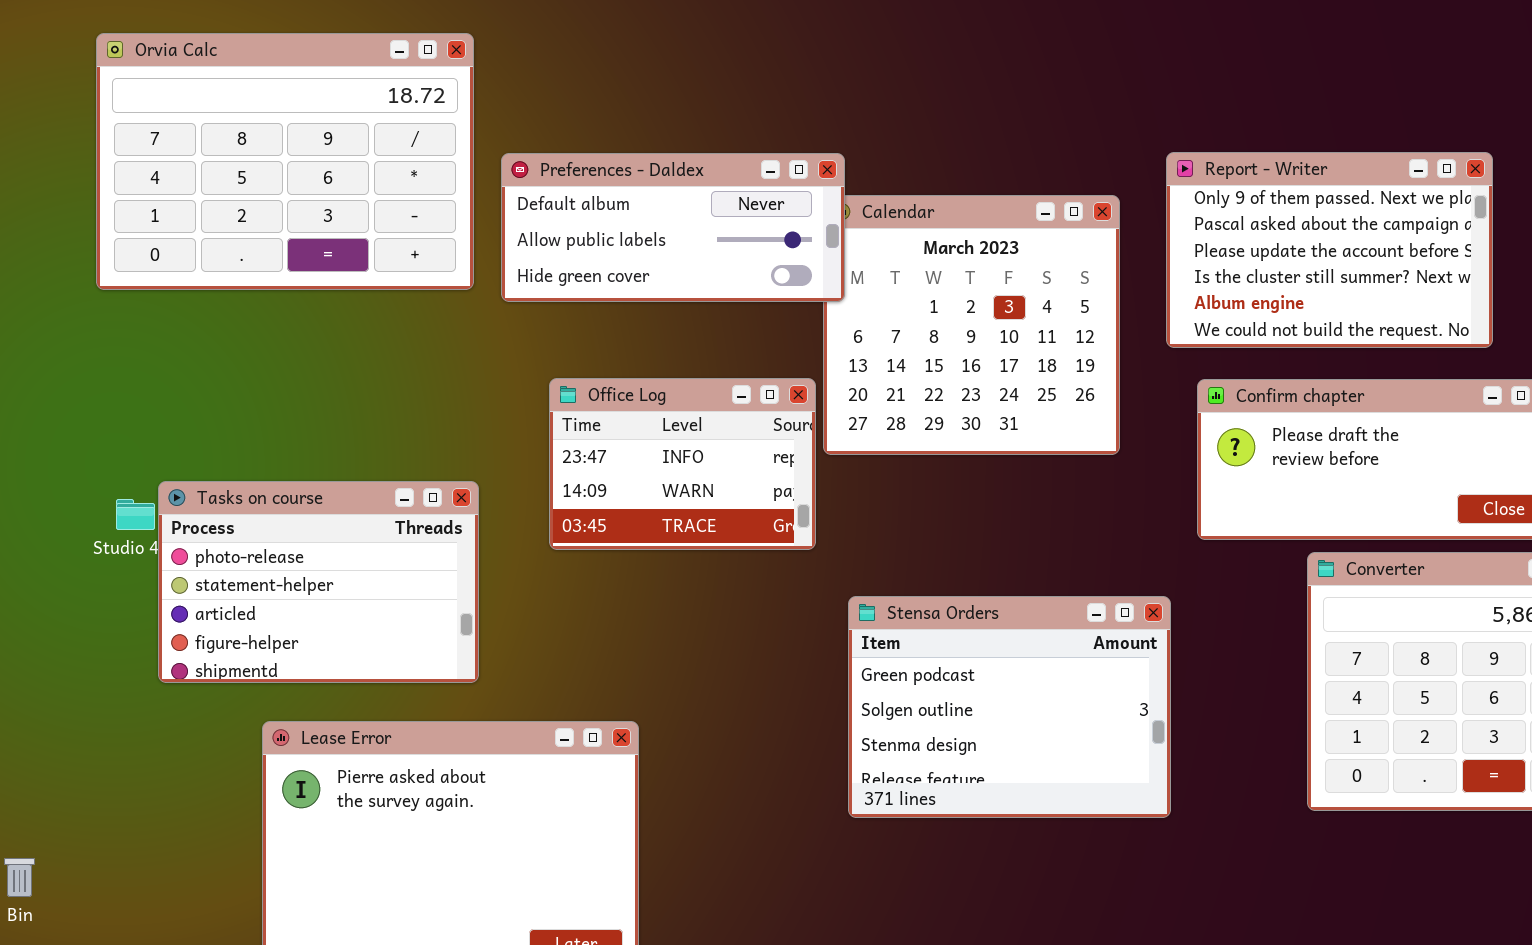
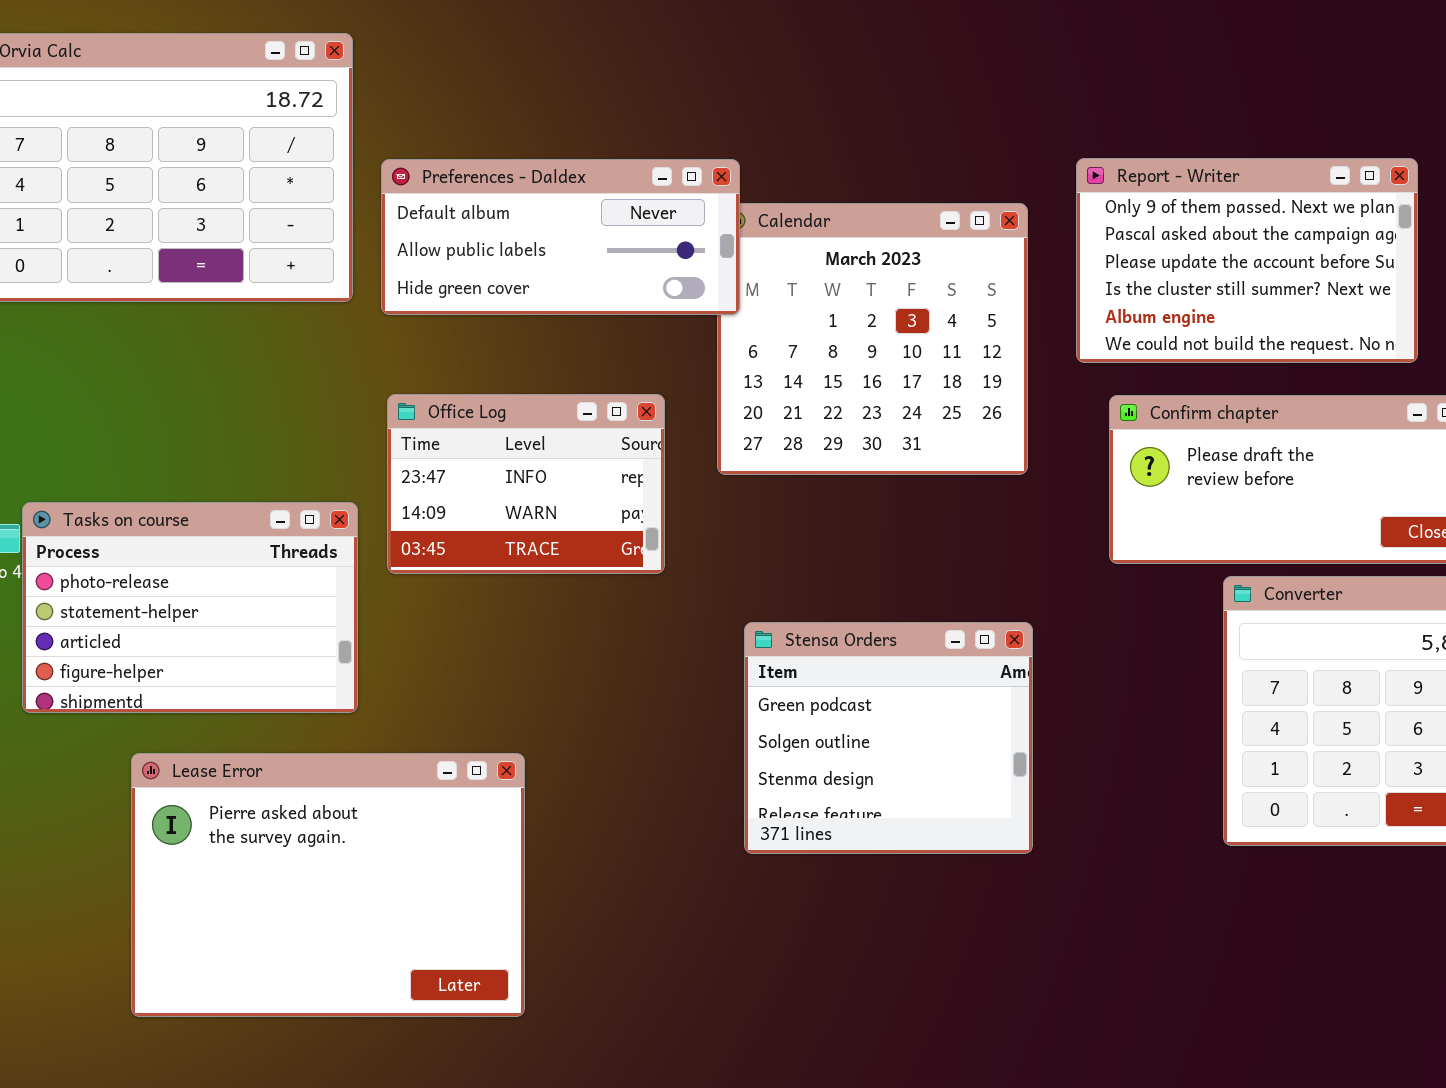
Office Log: [549,378,816,550] -> [387,394,665,574], moved
Stensa Orders: [848,596,1171,818] -> [744,622,1033,854], resized

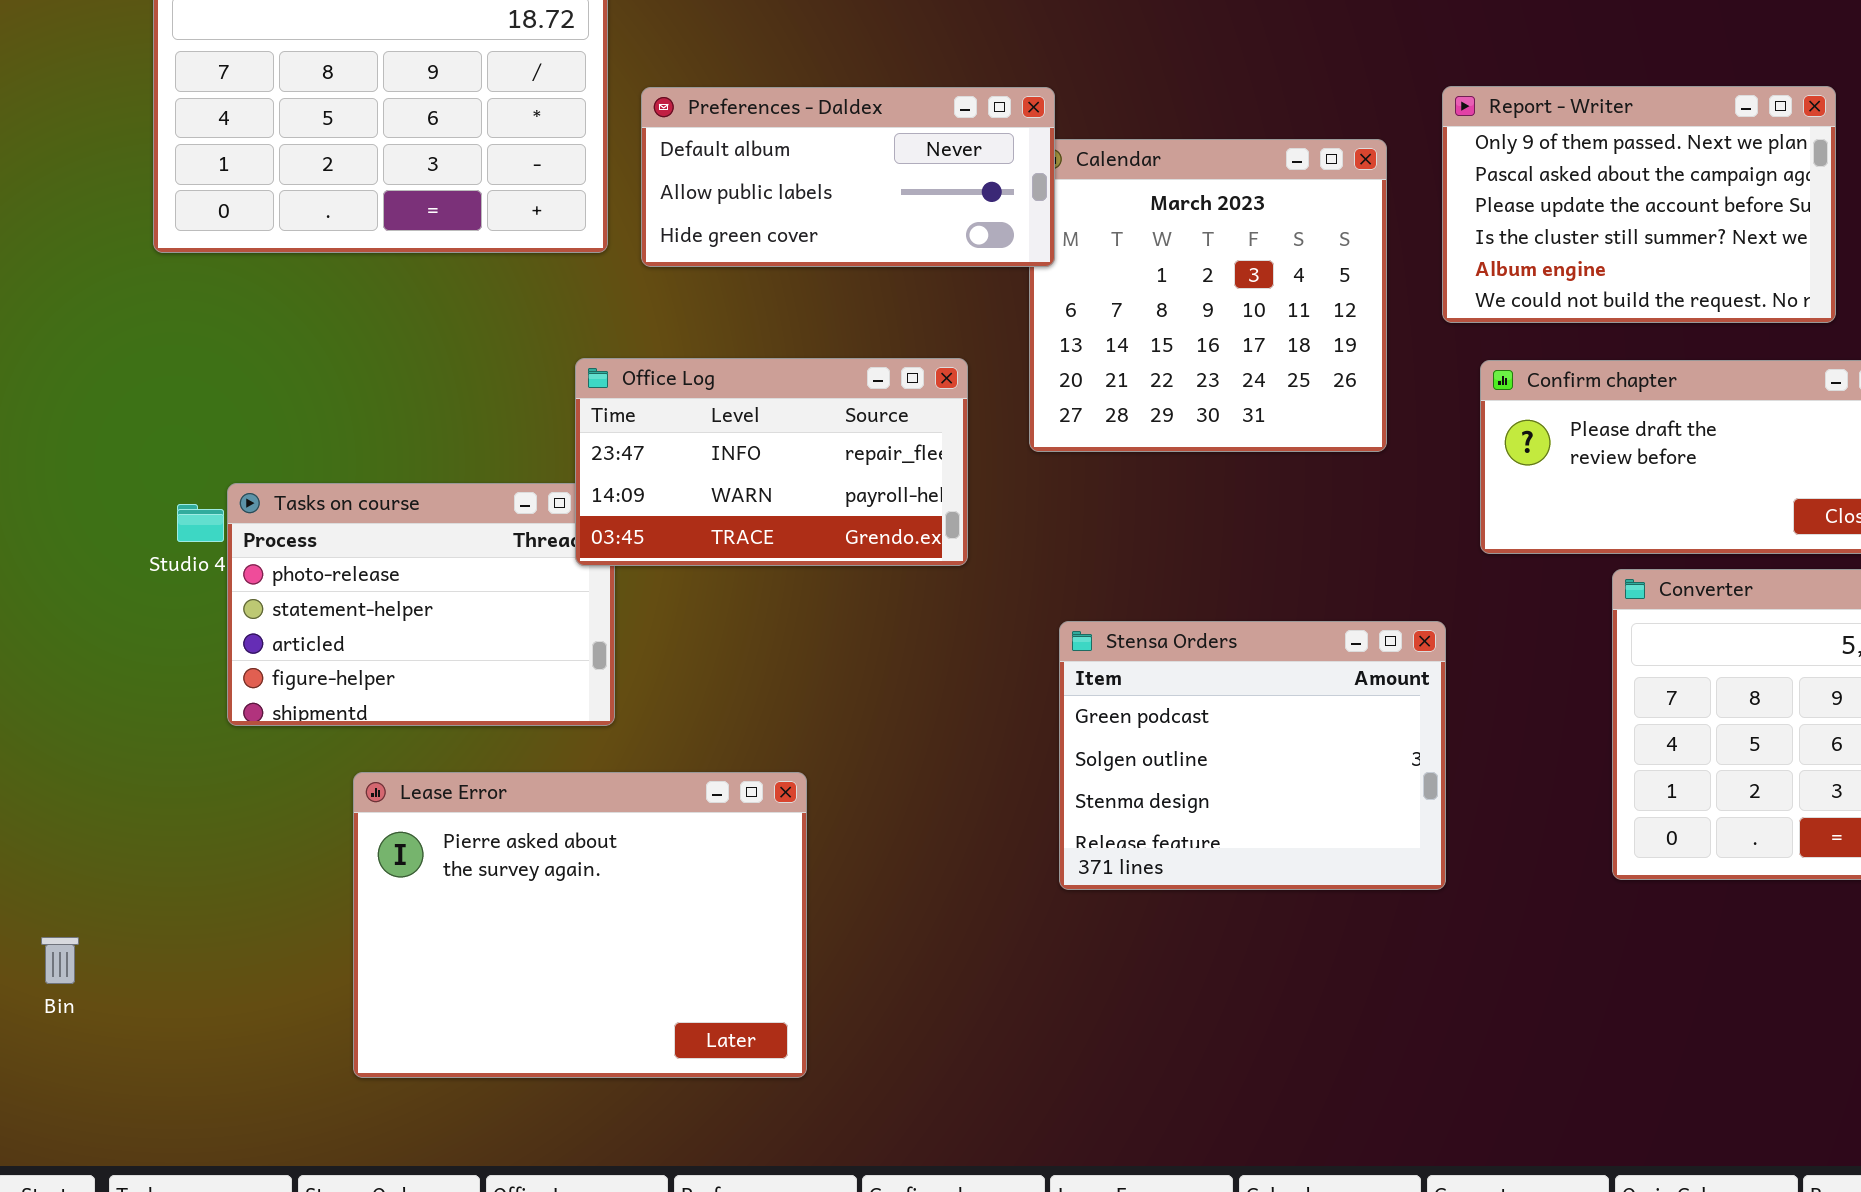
Office Log: [387,394,665,574] -> [575,358,968,566], resized
Stensa Orders: [744,622,1033,854] -> [1059,621,1446,890], resized

